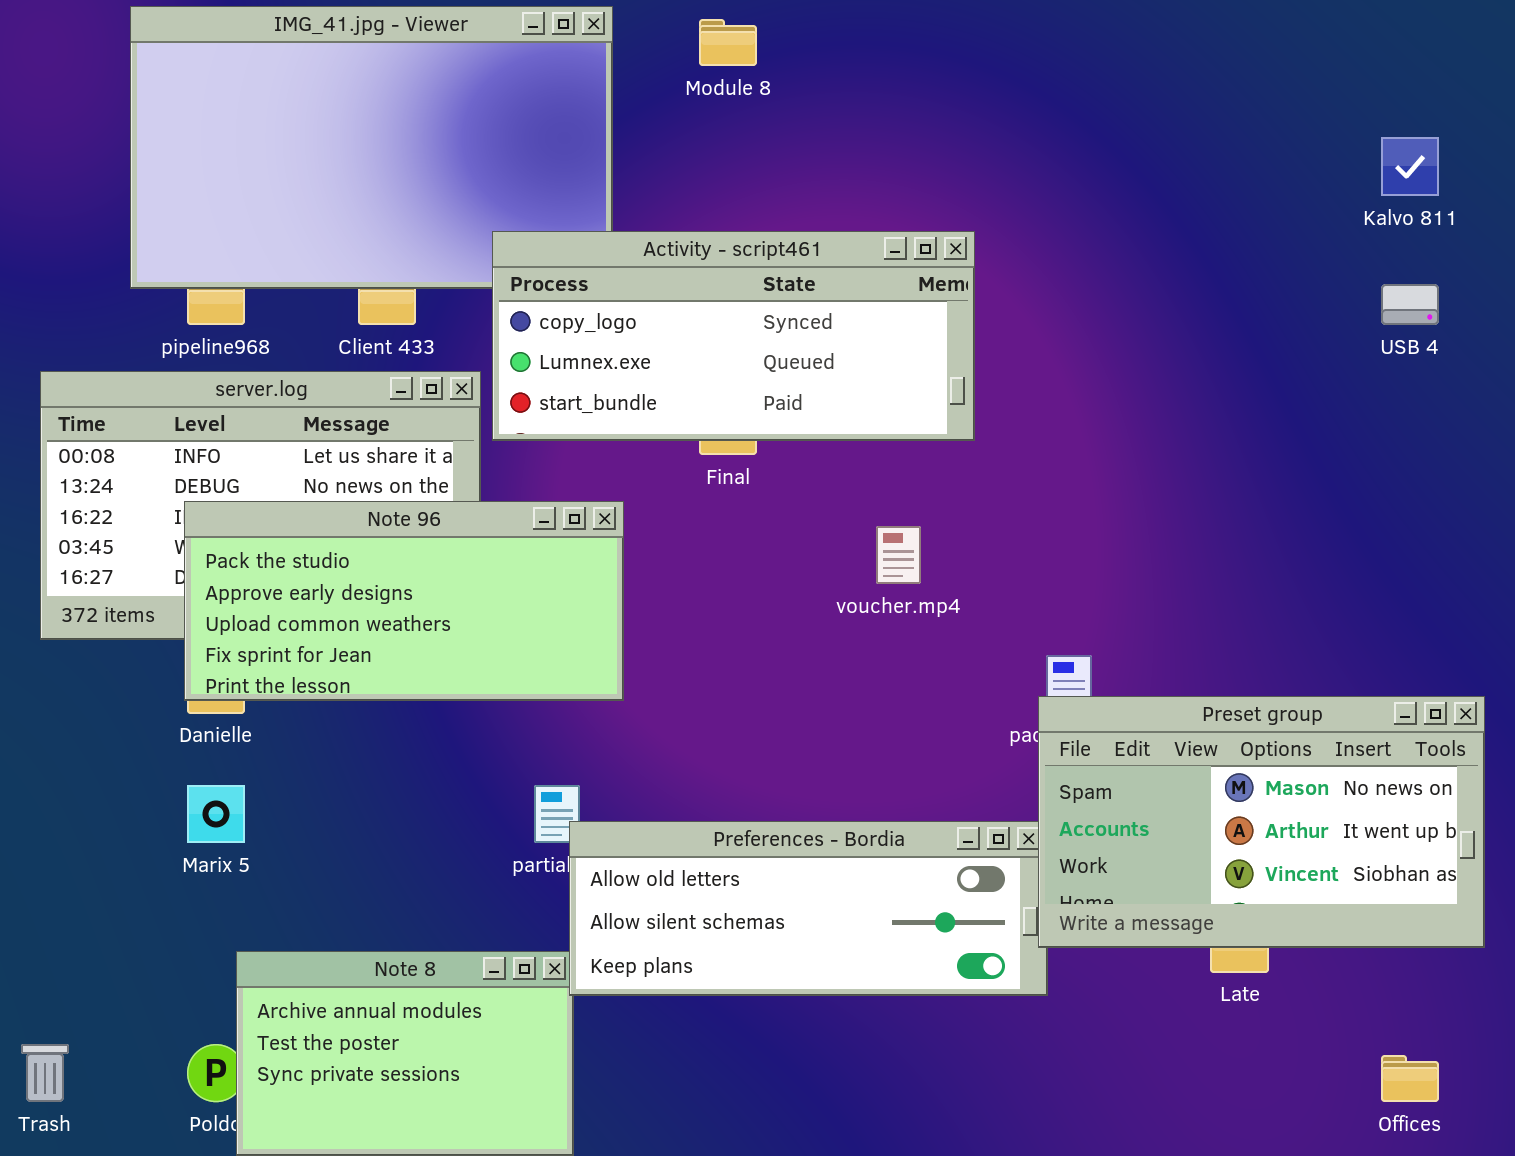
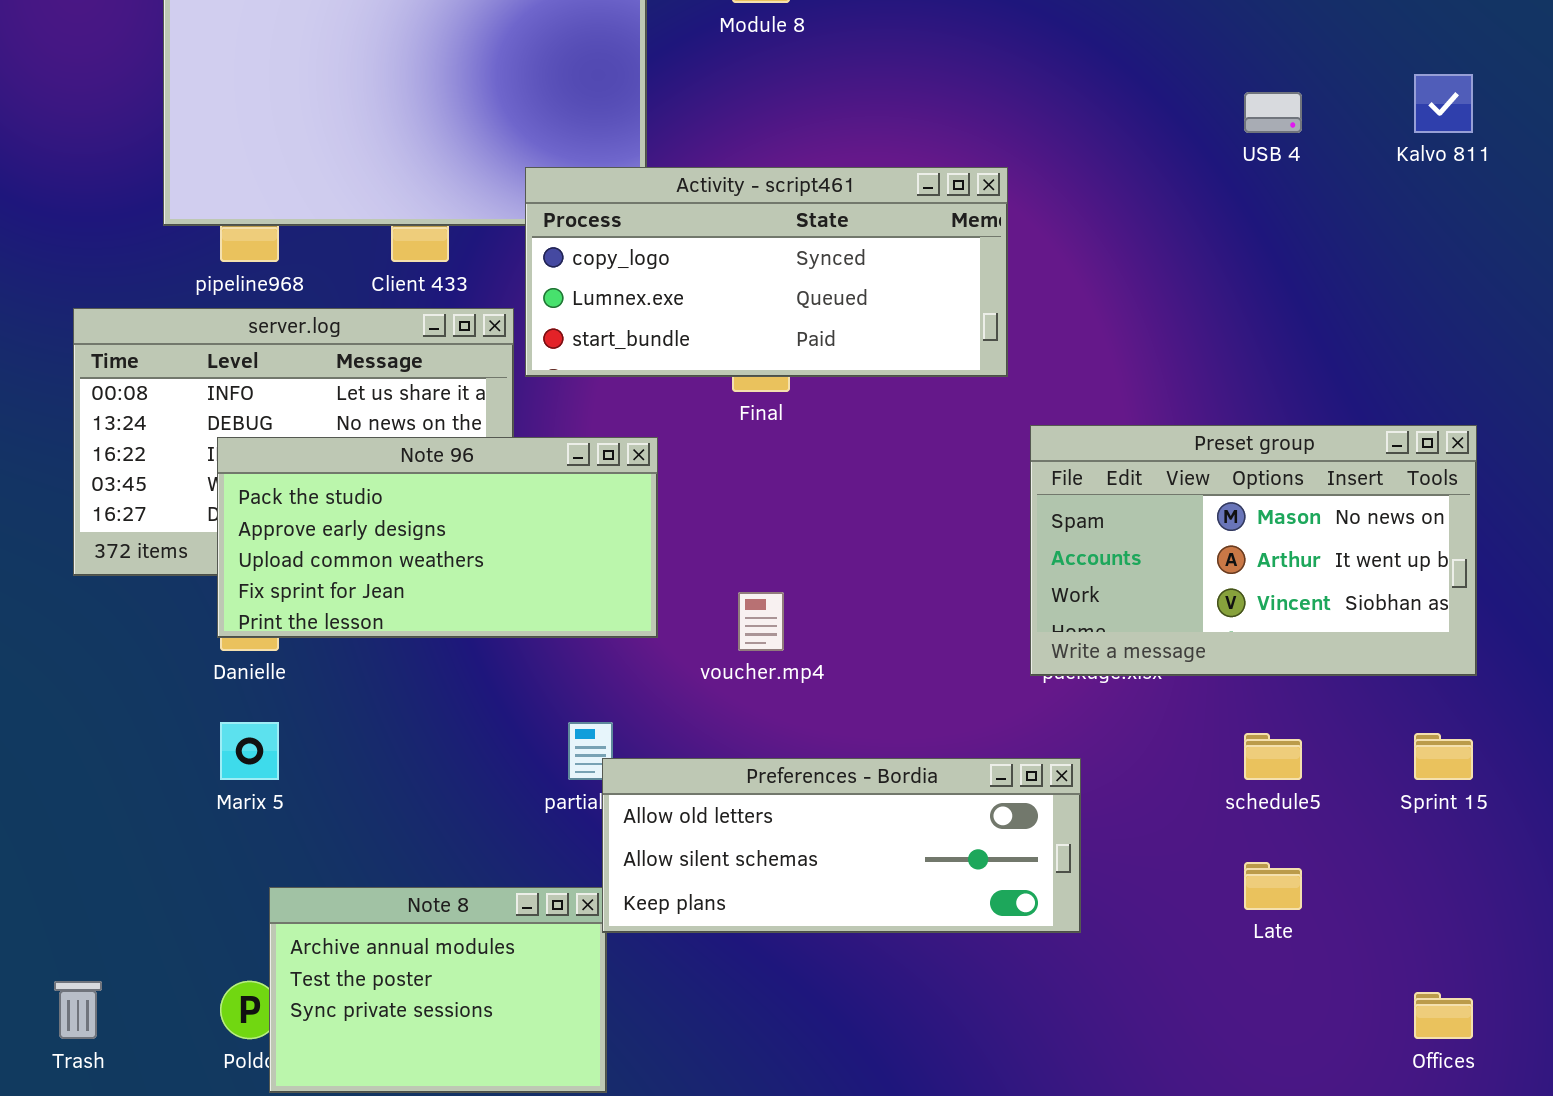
USB 4: [1381,284,1439,325] -> [1244,92,1302,133], moved
voucher.mp4: [876,526,921,584] -> [738,592,784,651], moved
Preset group: [1038,696,1485,948] -> [1030,425,1477,676], moved

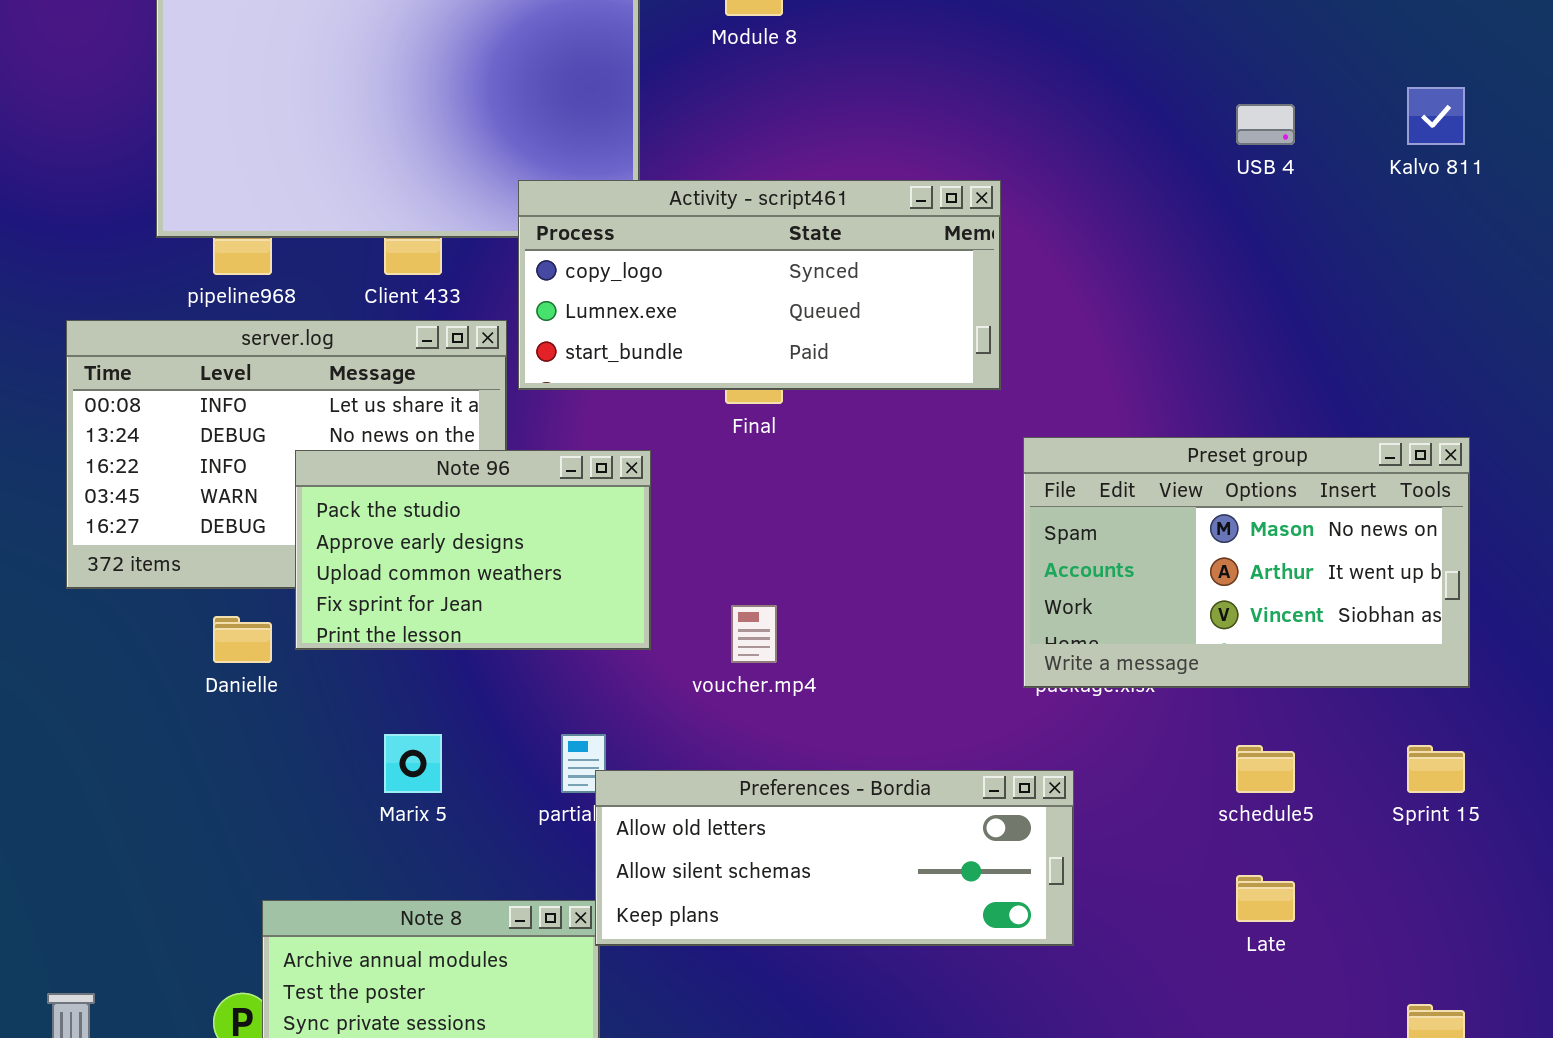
Note 96: [217,437,658,638] -> [295,450,651,650], resized
Marix 5: [220,722,279,780] -> [384,734,442,793], moved

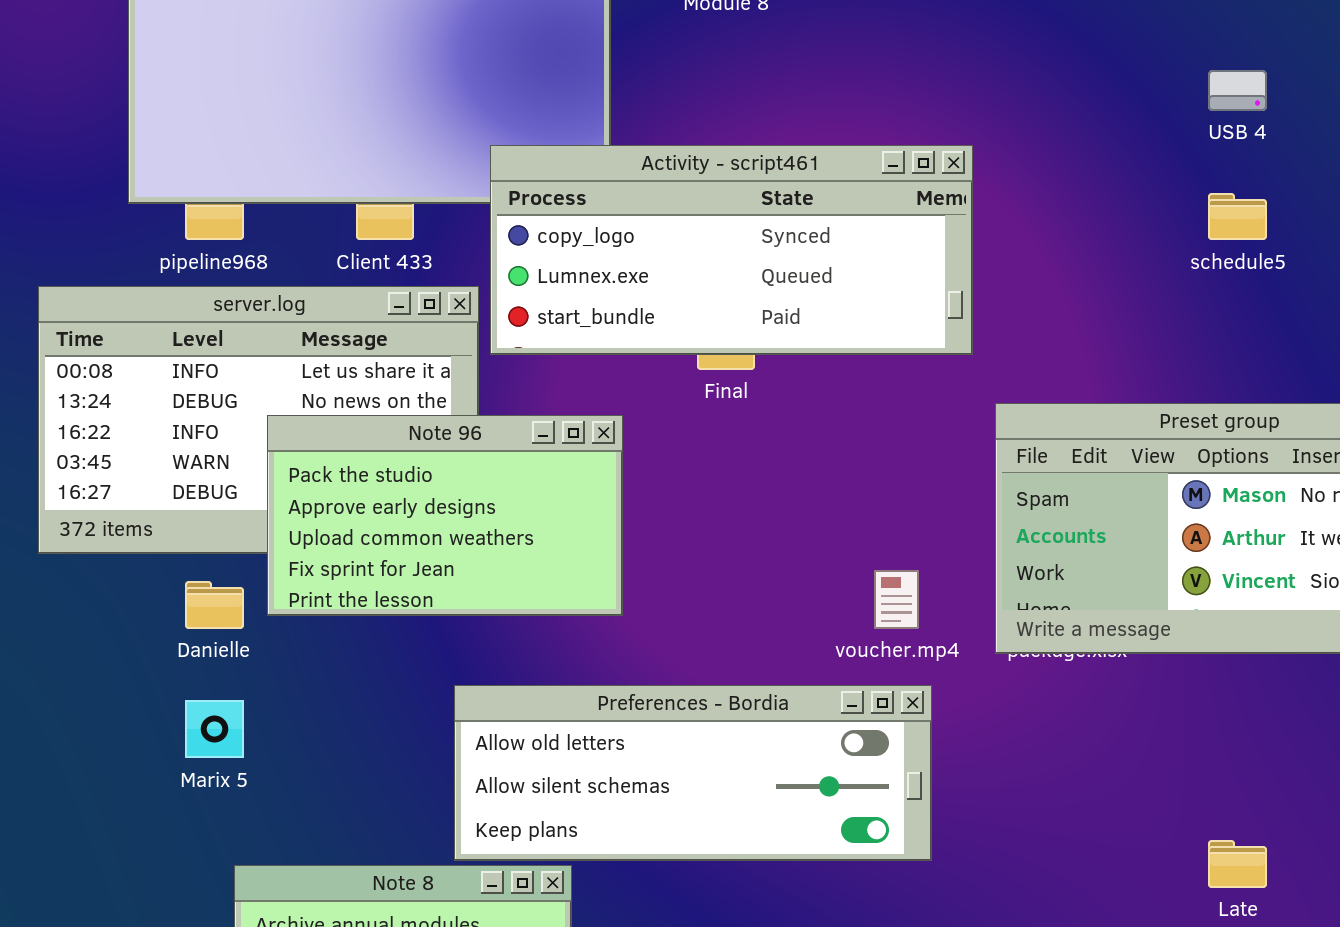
voucher.mp4: [731,605,777,663] -> [874,570,919,629], moved
Marix 5: [384,734,442,793] -> [185,700,244,758], moved
schedule5: [1236,745,1295,793] -> [1208,193,1267,240], moved
Preferences - Bordia: [595,770,1074,946] -> [454,685,932,861], moved

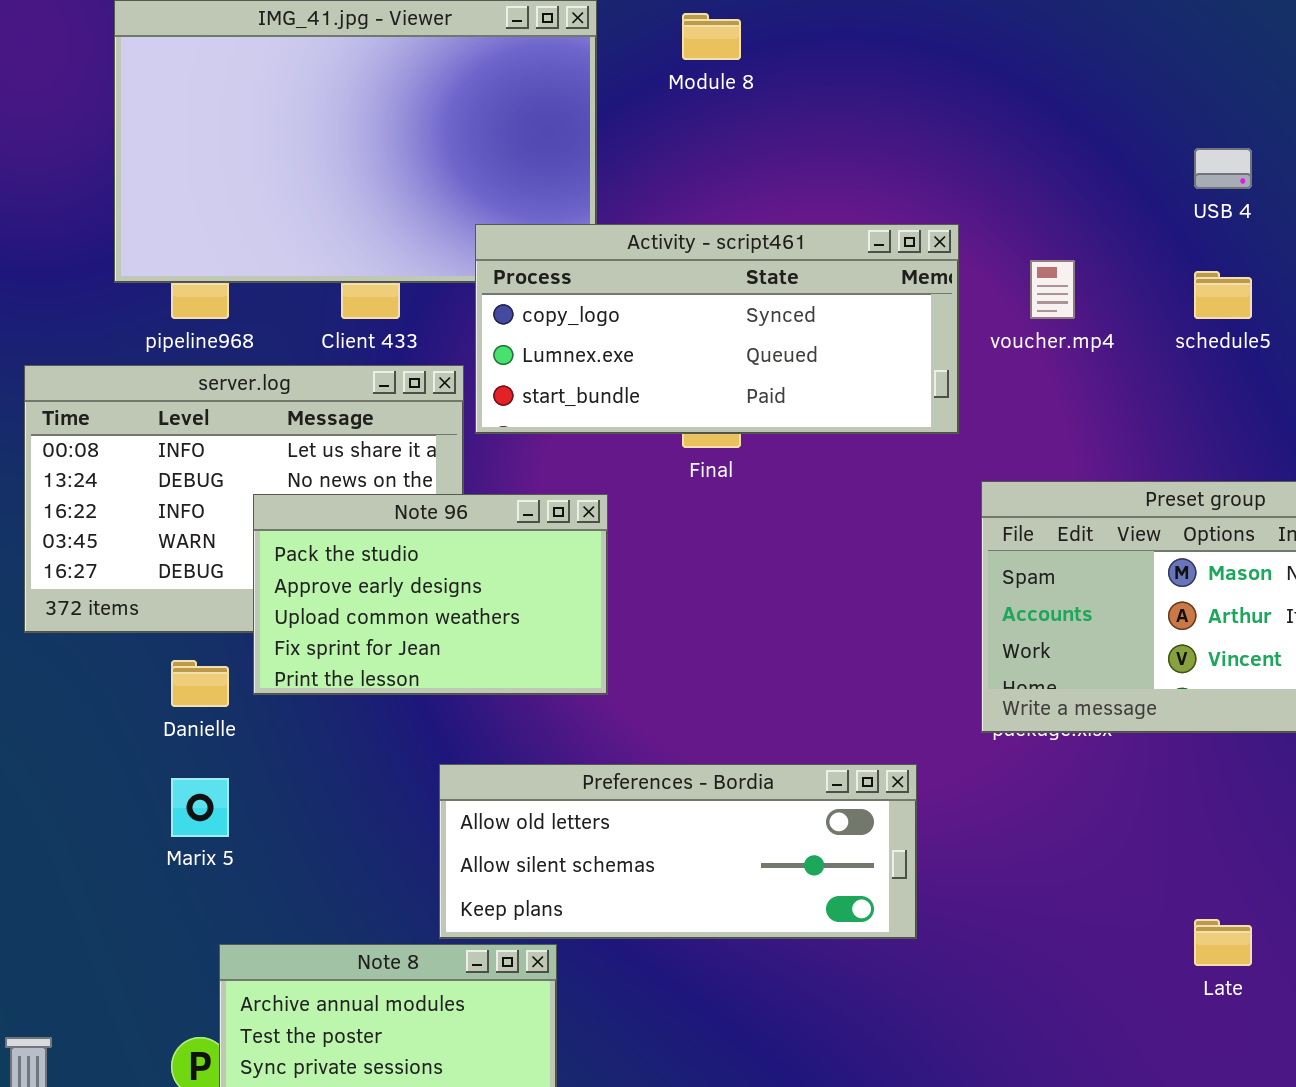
voucher.mp4: [874,570,919,629] -> [1030,260,1075,319], moved

